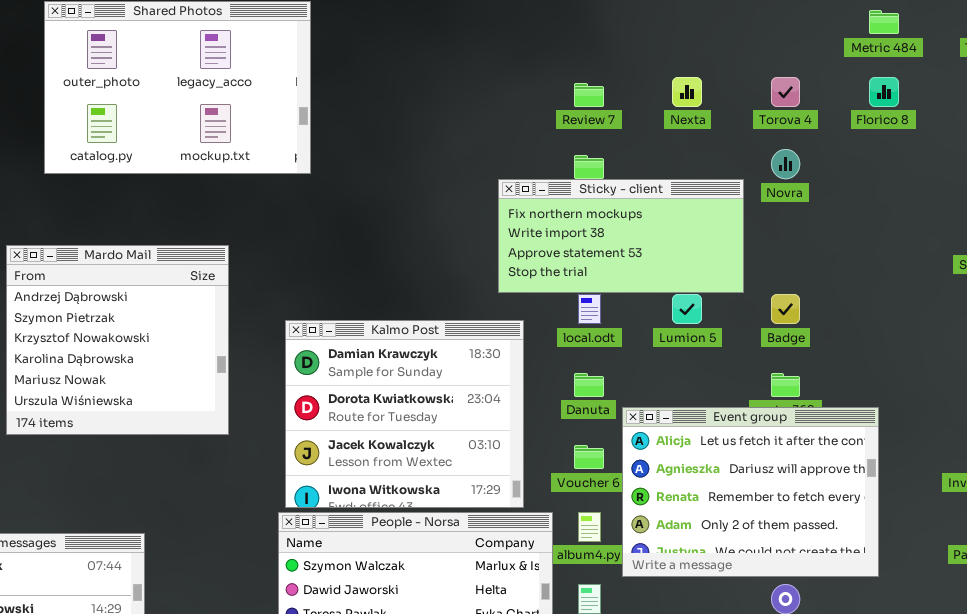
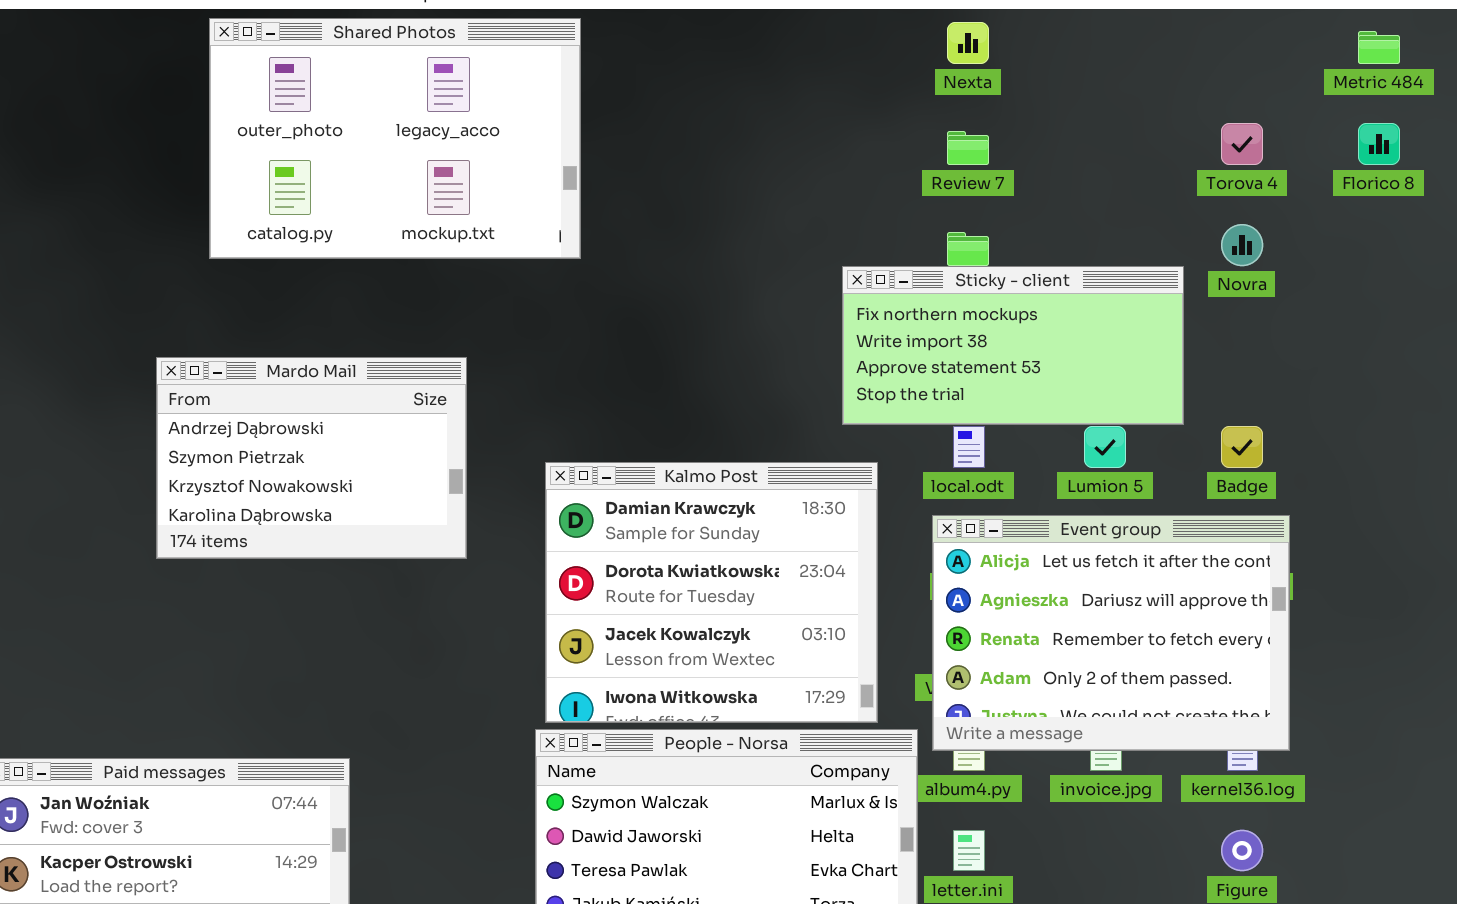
Nexta: [672,77,702,107] -> [947,22,989,64], moved
Mardo Mail: [6,245,229,435] -> [156,357,467,559], resized
Event group: [622,407,879,577] -> [932,515,1290,751], moved

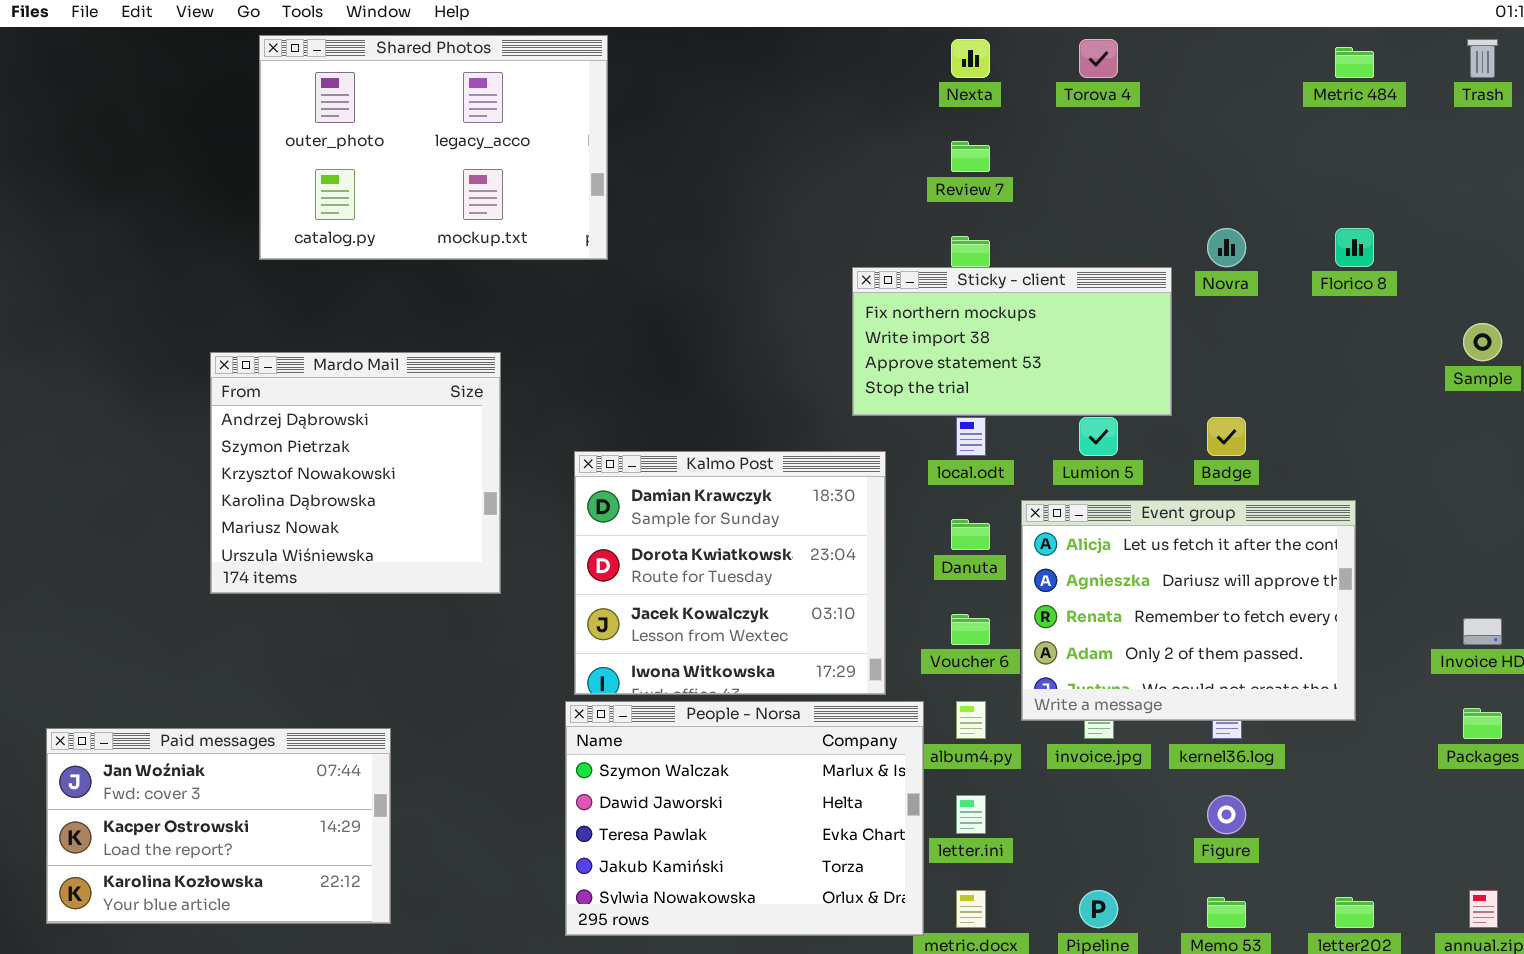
Torova 4: [1221,123,1263,165] -> [1079,39,1118,78], moved
Florico 8: [1358,123,1400,165] -> [1335,228,1374,267], moved
Mardo Mail: [156,357,467,559] -> [210,352,501,594], resized
Event group: [932,515,1290,751] -> [1021,500,1356,721], moved

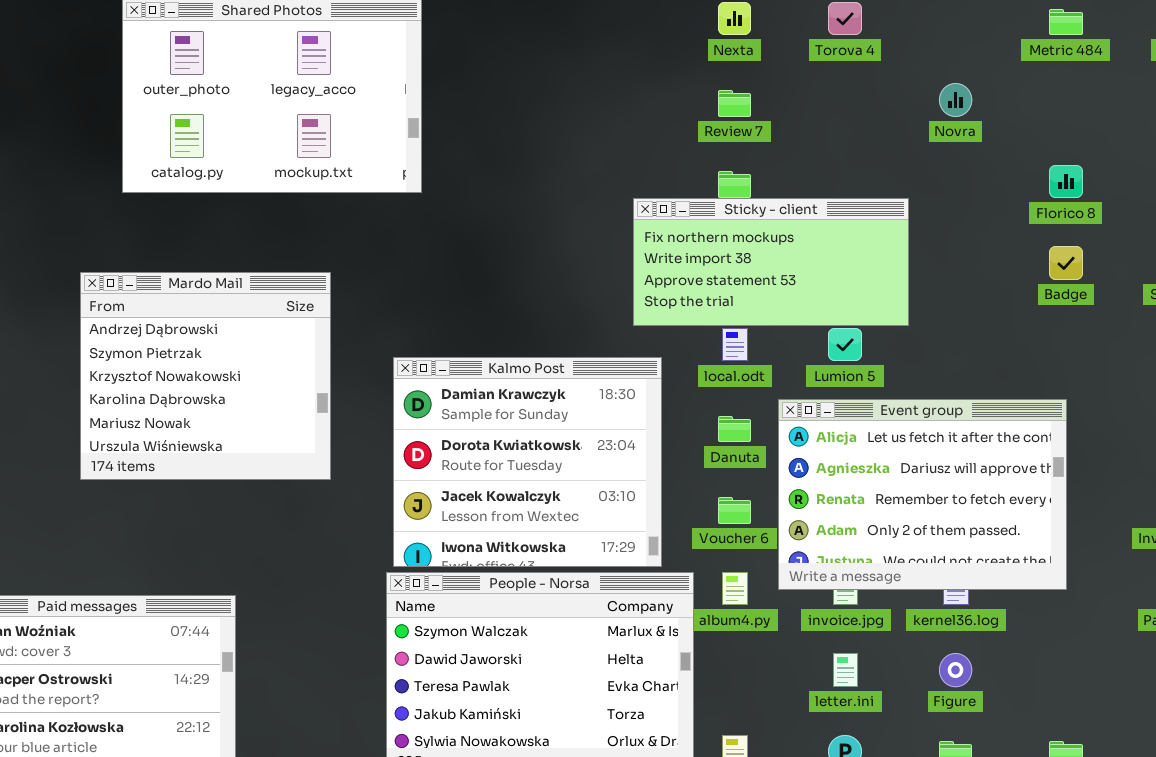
Novra: [1207,228,1246,267] -> [939,83,972,117], moved
Badge: [1207,417,1246,456] -> [1049,246,1083,280], moved
letter.ini: [956,795,986,834] -> [833,653,858,687], moved

